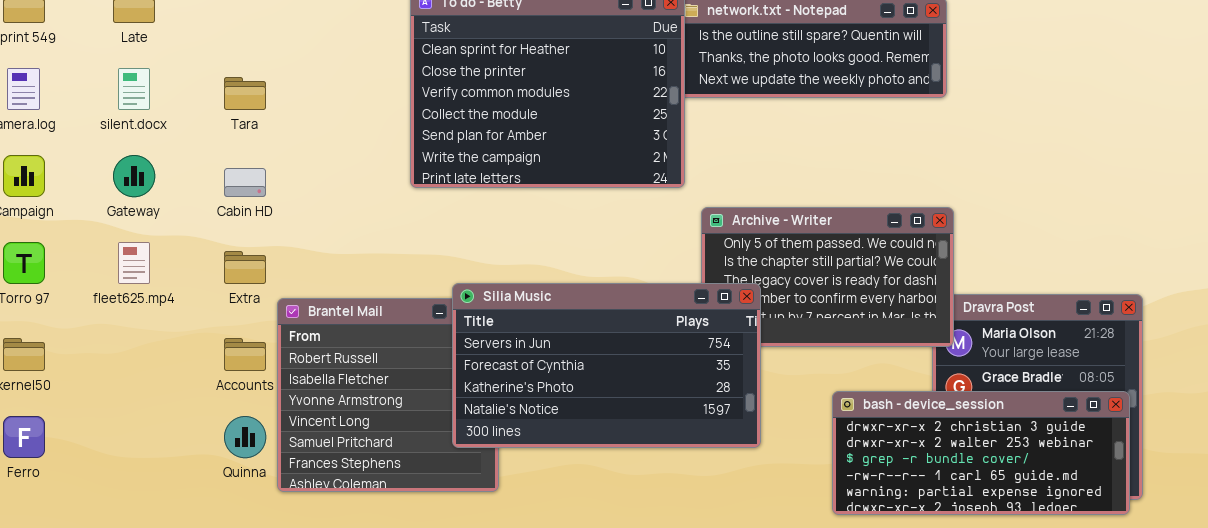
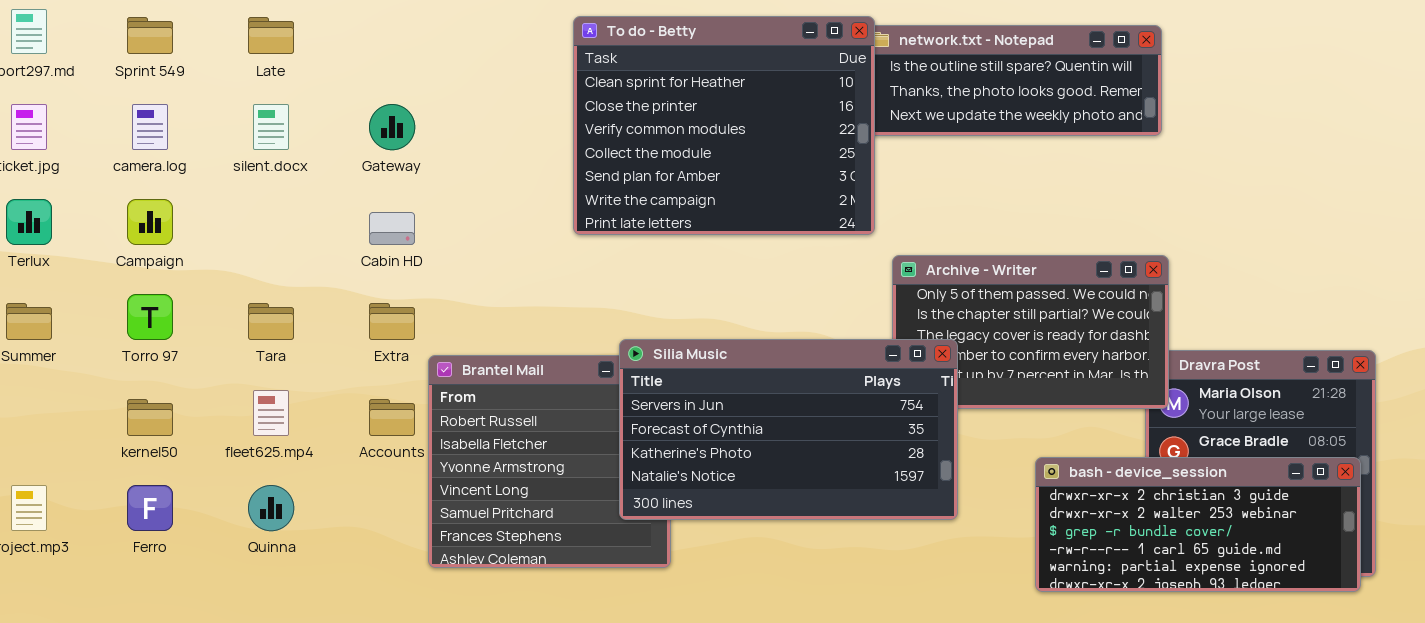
Tara: [224,77,266,110] -> [248,303,294,340], moved
Gateway: [113,155,155,197] -> [369,104,415,150], moved
fleet625.mp4: [118,242,150,284] -> [253,390,289,436], moved
Quinna: [224,416,266,458] -> [248,485,294,531], moved

